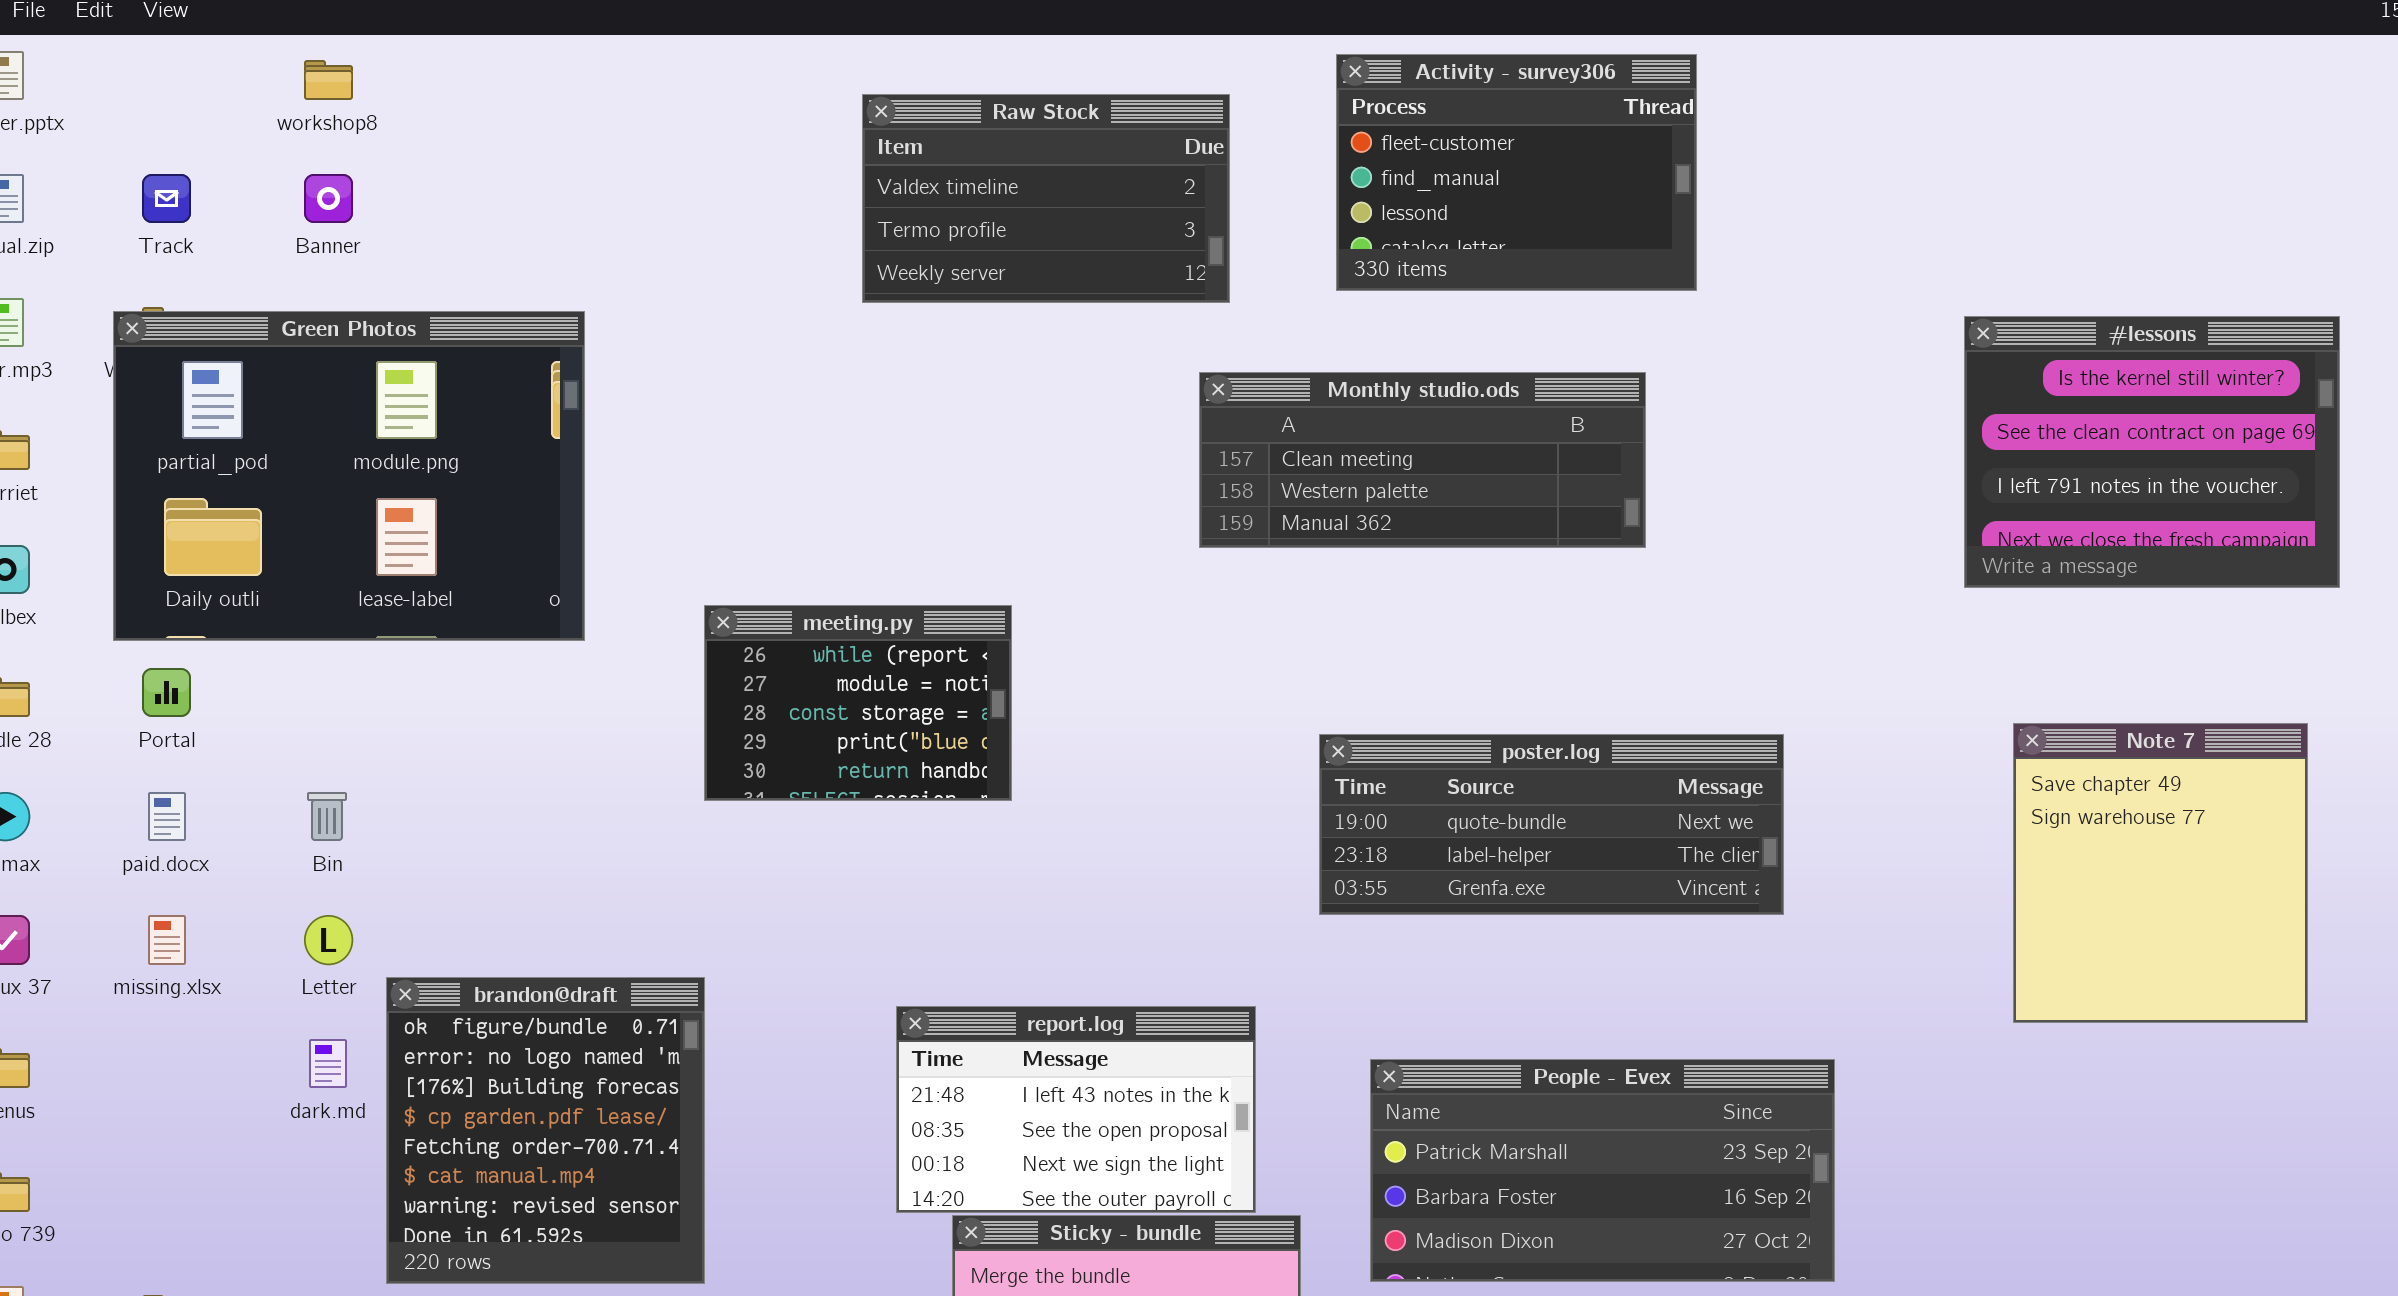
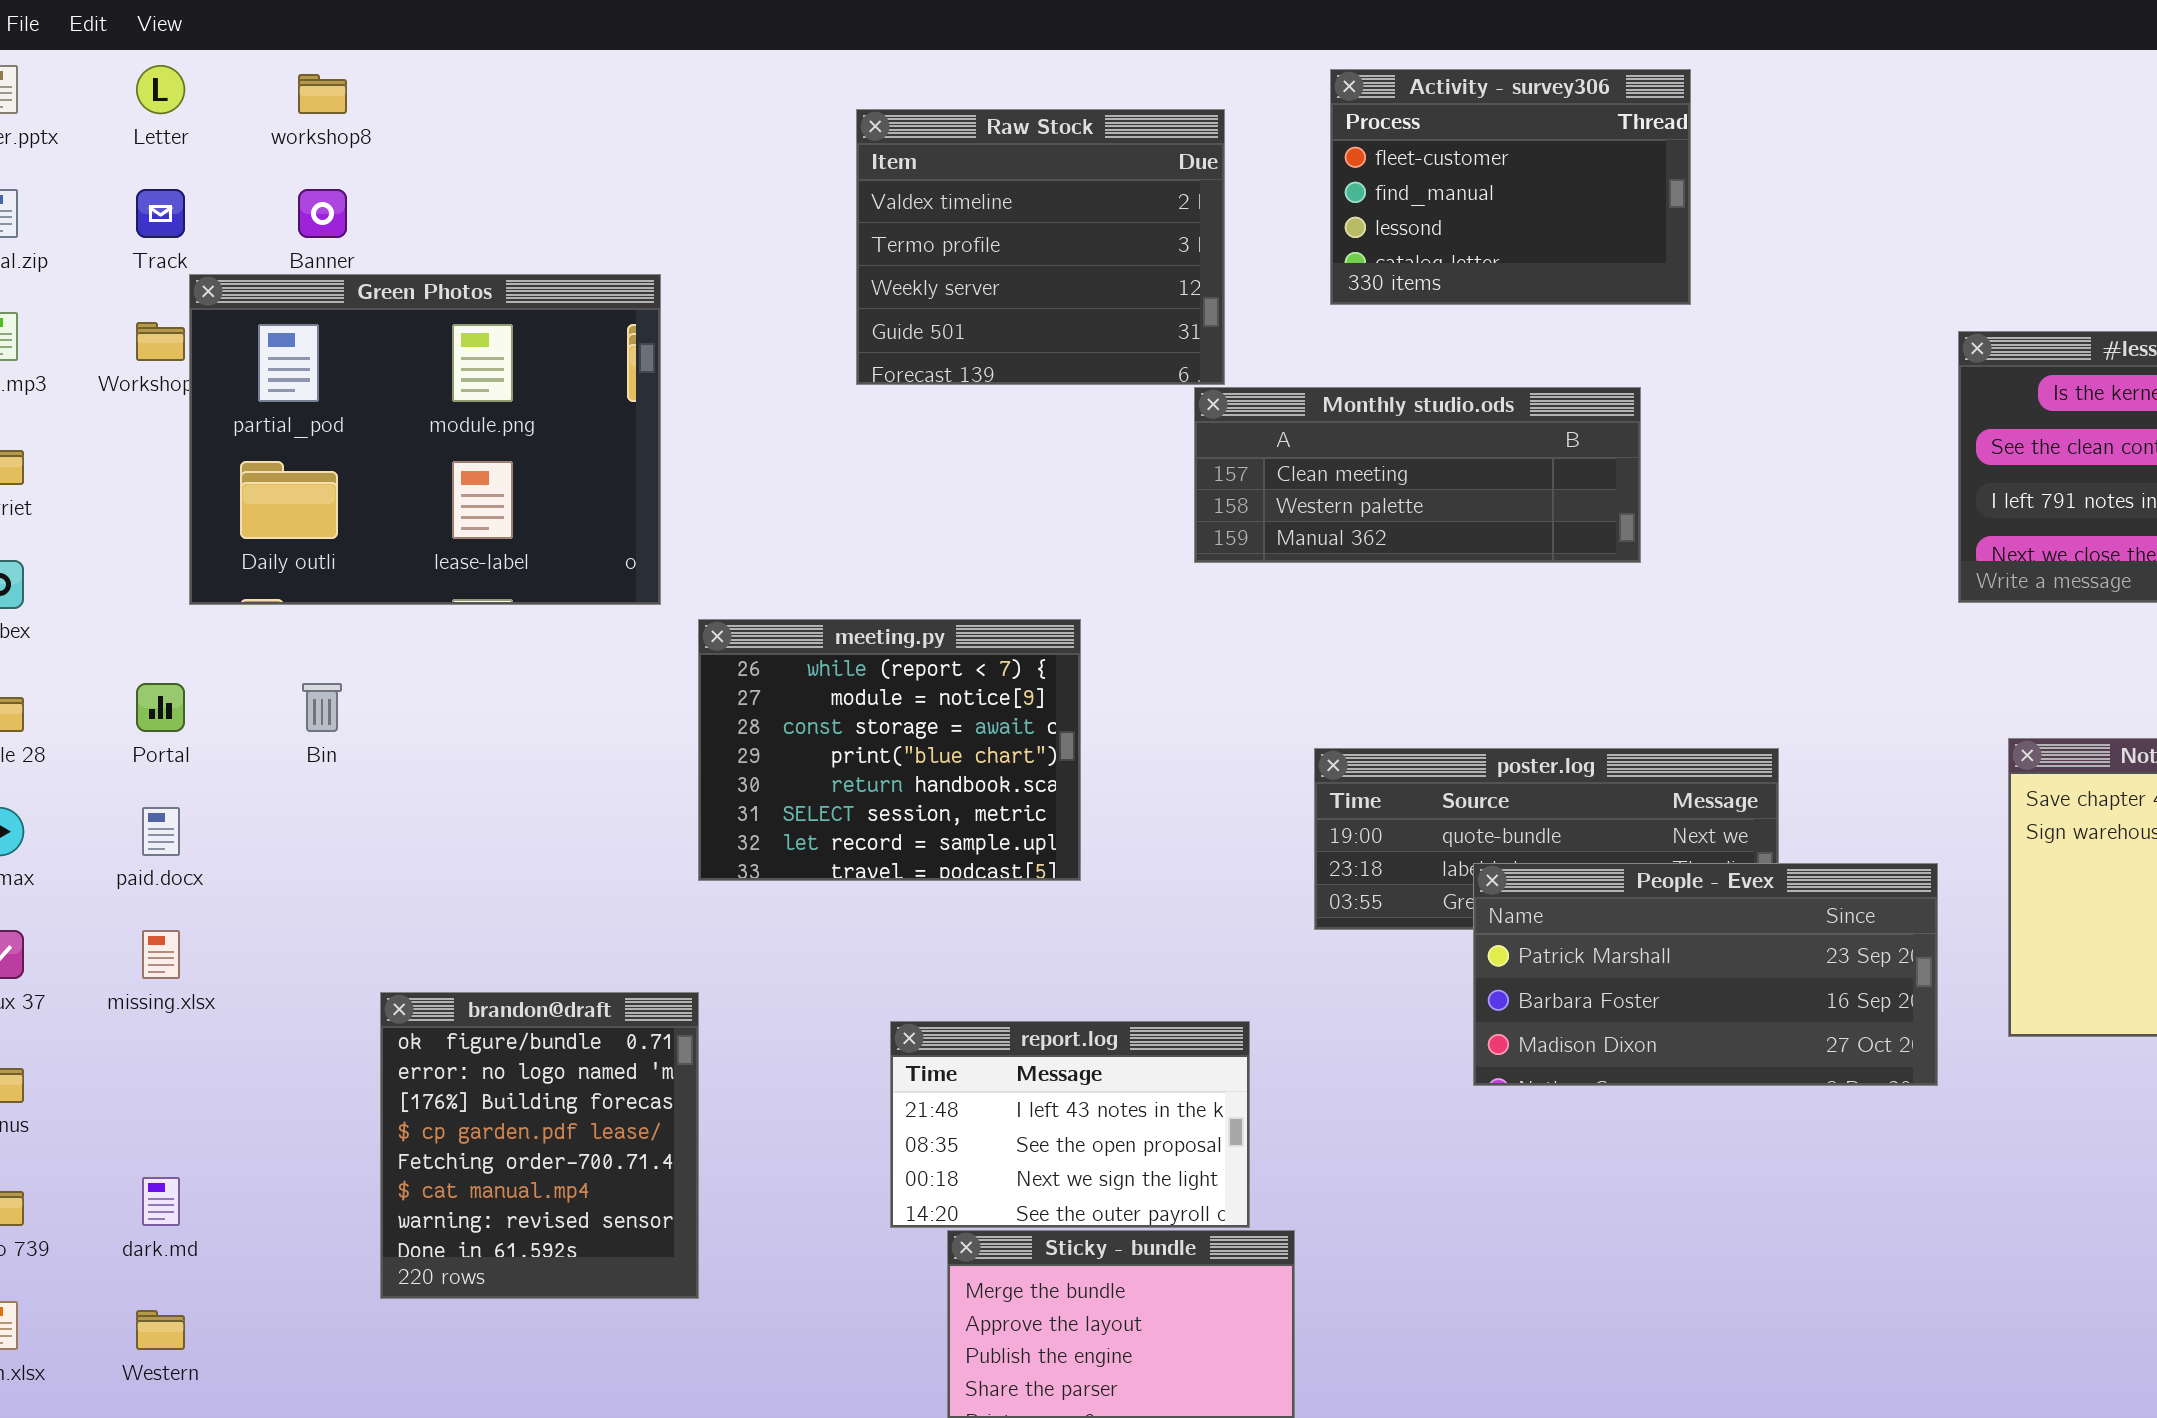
Raw Stock: [862,94,1230,303] -> [856,109,1225,385], resized
Green Photos: [113,311,585,641] -> [189,274,661,605], moved
meeting.py: [704,605,1012,801] -> [698,619,1081,881], resized
Bin: [307,792,347,841] -> [302,683,342,732], moved
Letter: [304,915,353,965] -> [136,65,185,114], moved
dark.md: [309,1039,347,1088] -> [142,1177,180,1226], moved
People - Evex: [1370,1059,1835,1282] -> [1473,863,1938,1086], moved

